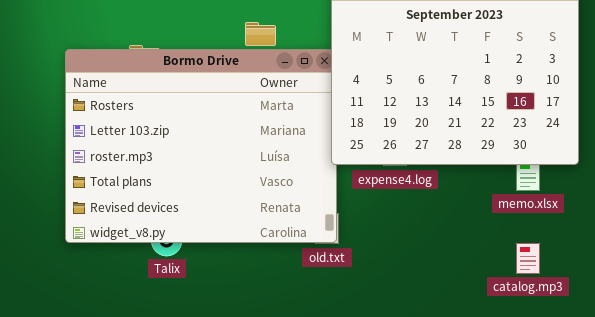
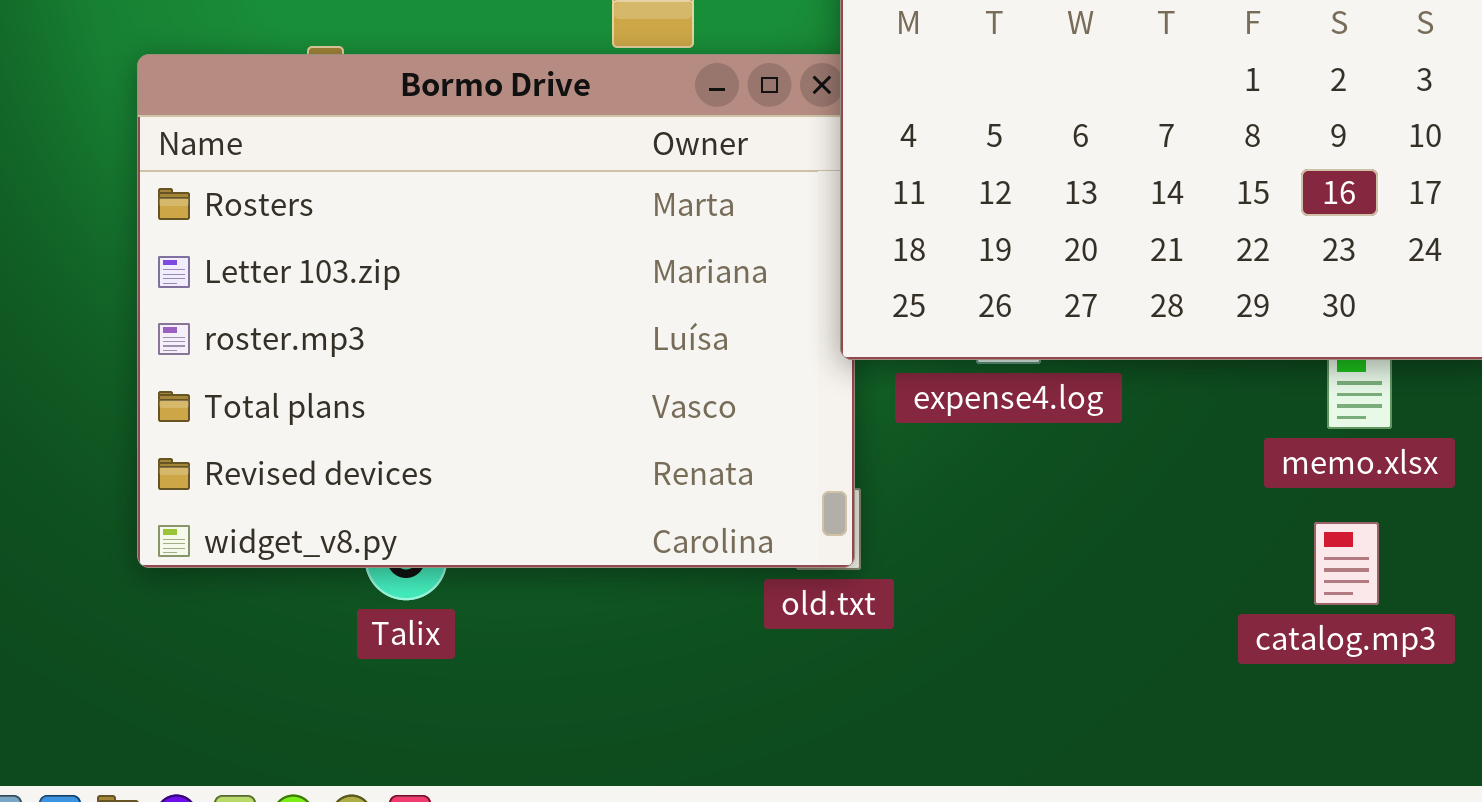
catalog.mp3: [516,243,540,274] -> [1314,522,1379,605], moved

